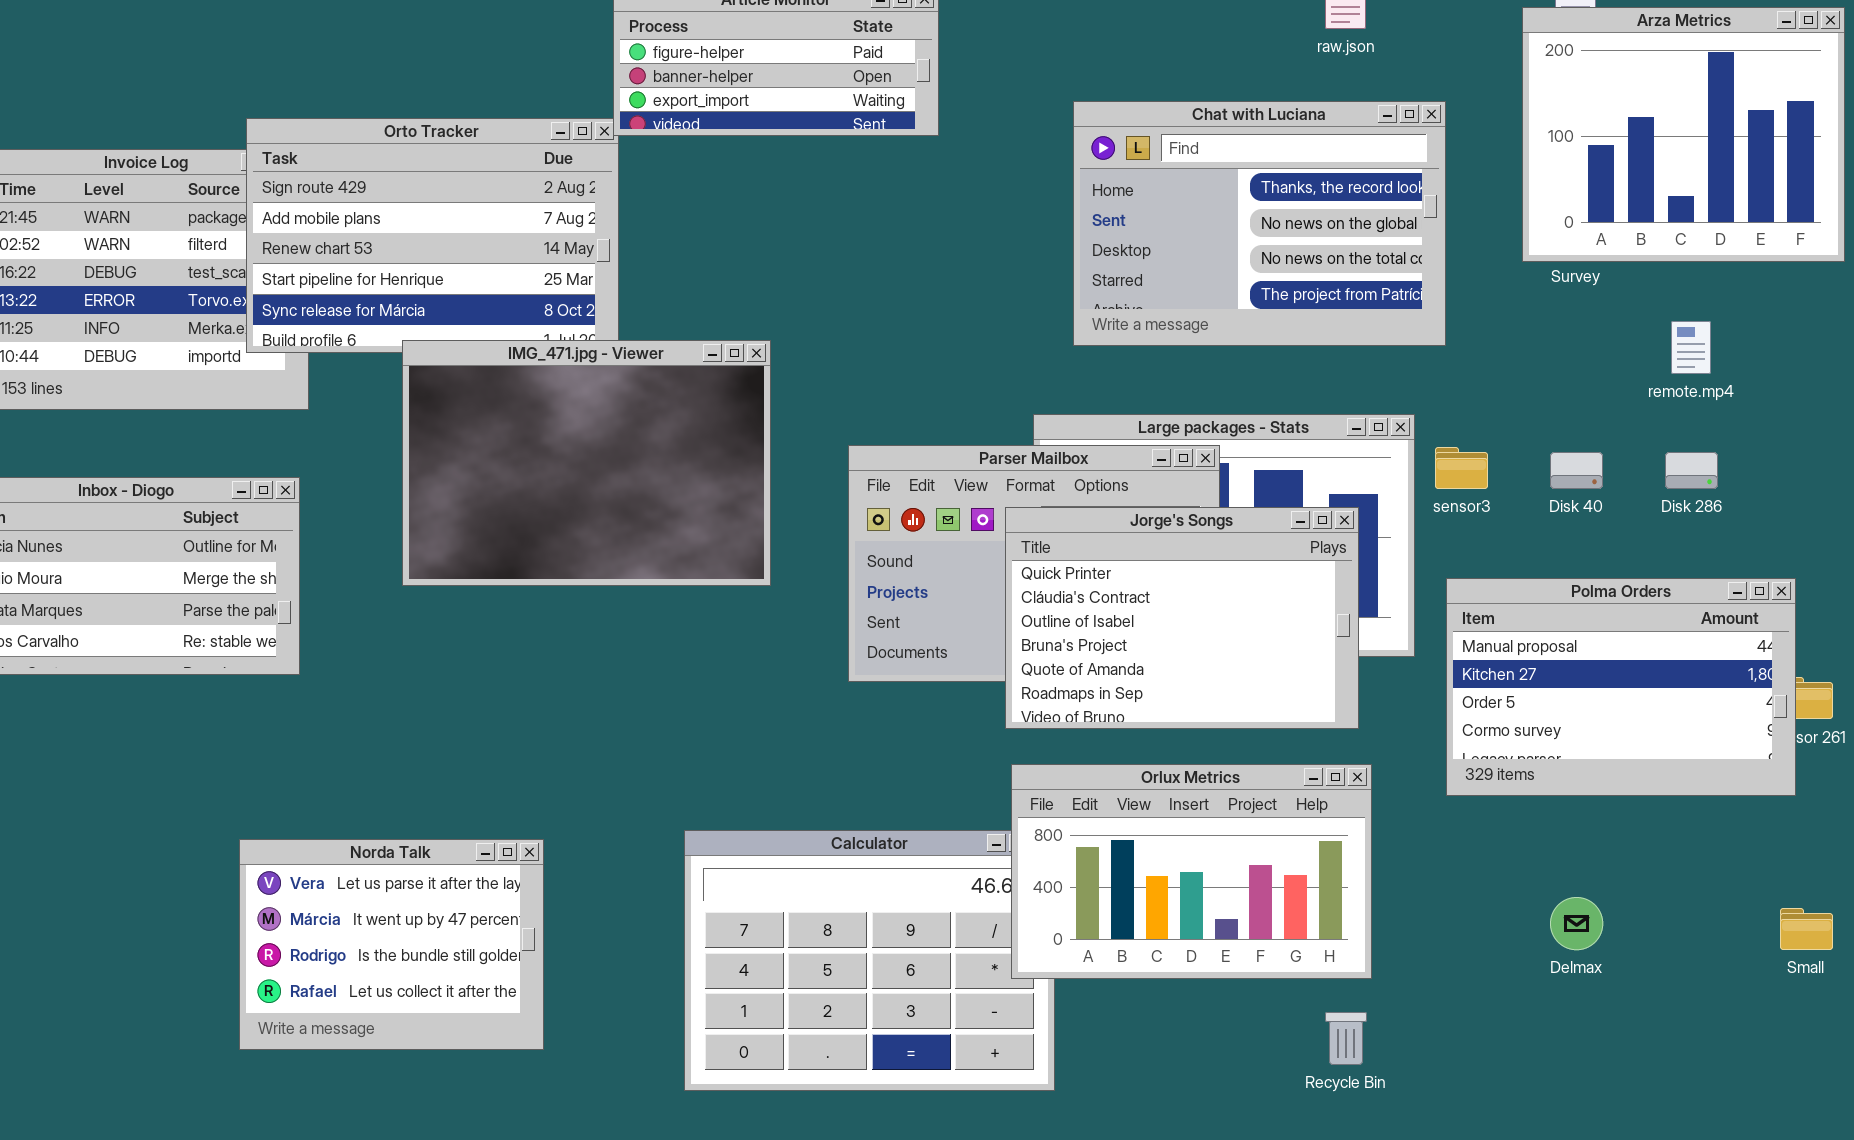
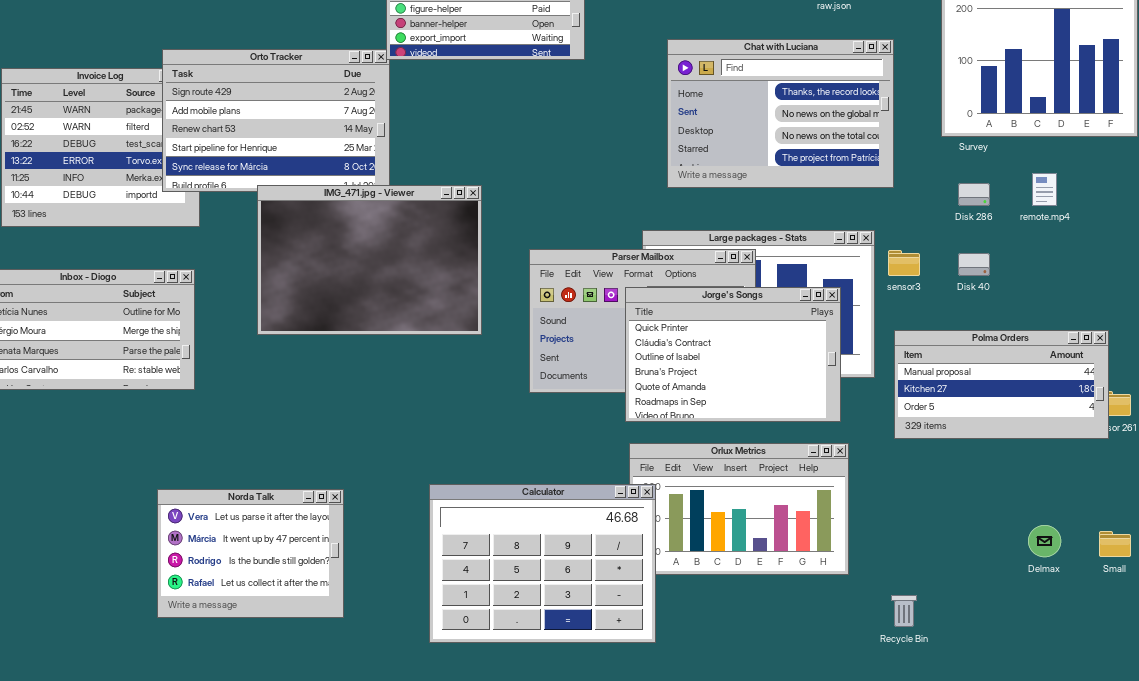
Disk 286: [1665,452,1718,489] -> [958,183,990,206], moved
Polma Orders: [1446,578,1796,796] -> [894,330,1109,439], resized
Calculator: [684,830,1055,1091] -> [429,484,656,643], raised
Delmax: [1550,897,1603,950] -> [1028,525,1061,557], moved
Recycle Bin: [1325,1012,1367,1065] -> [891,595,917,627], moved

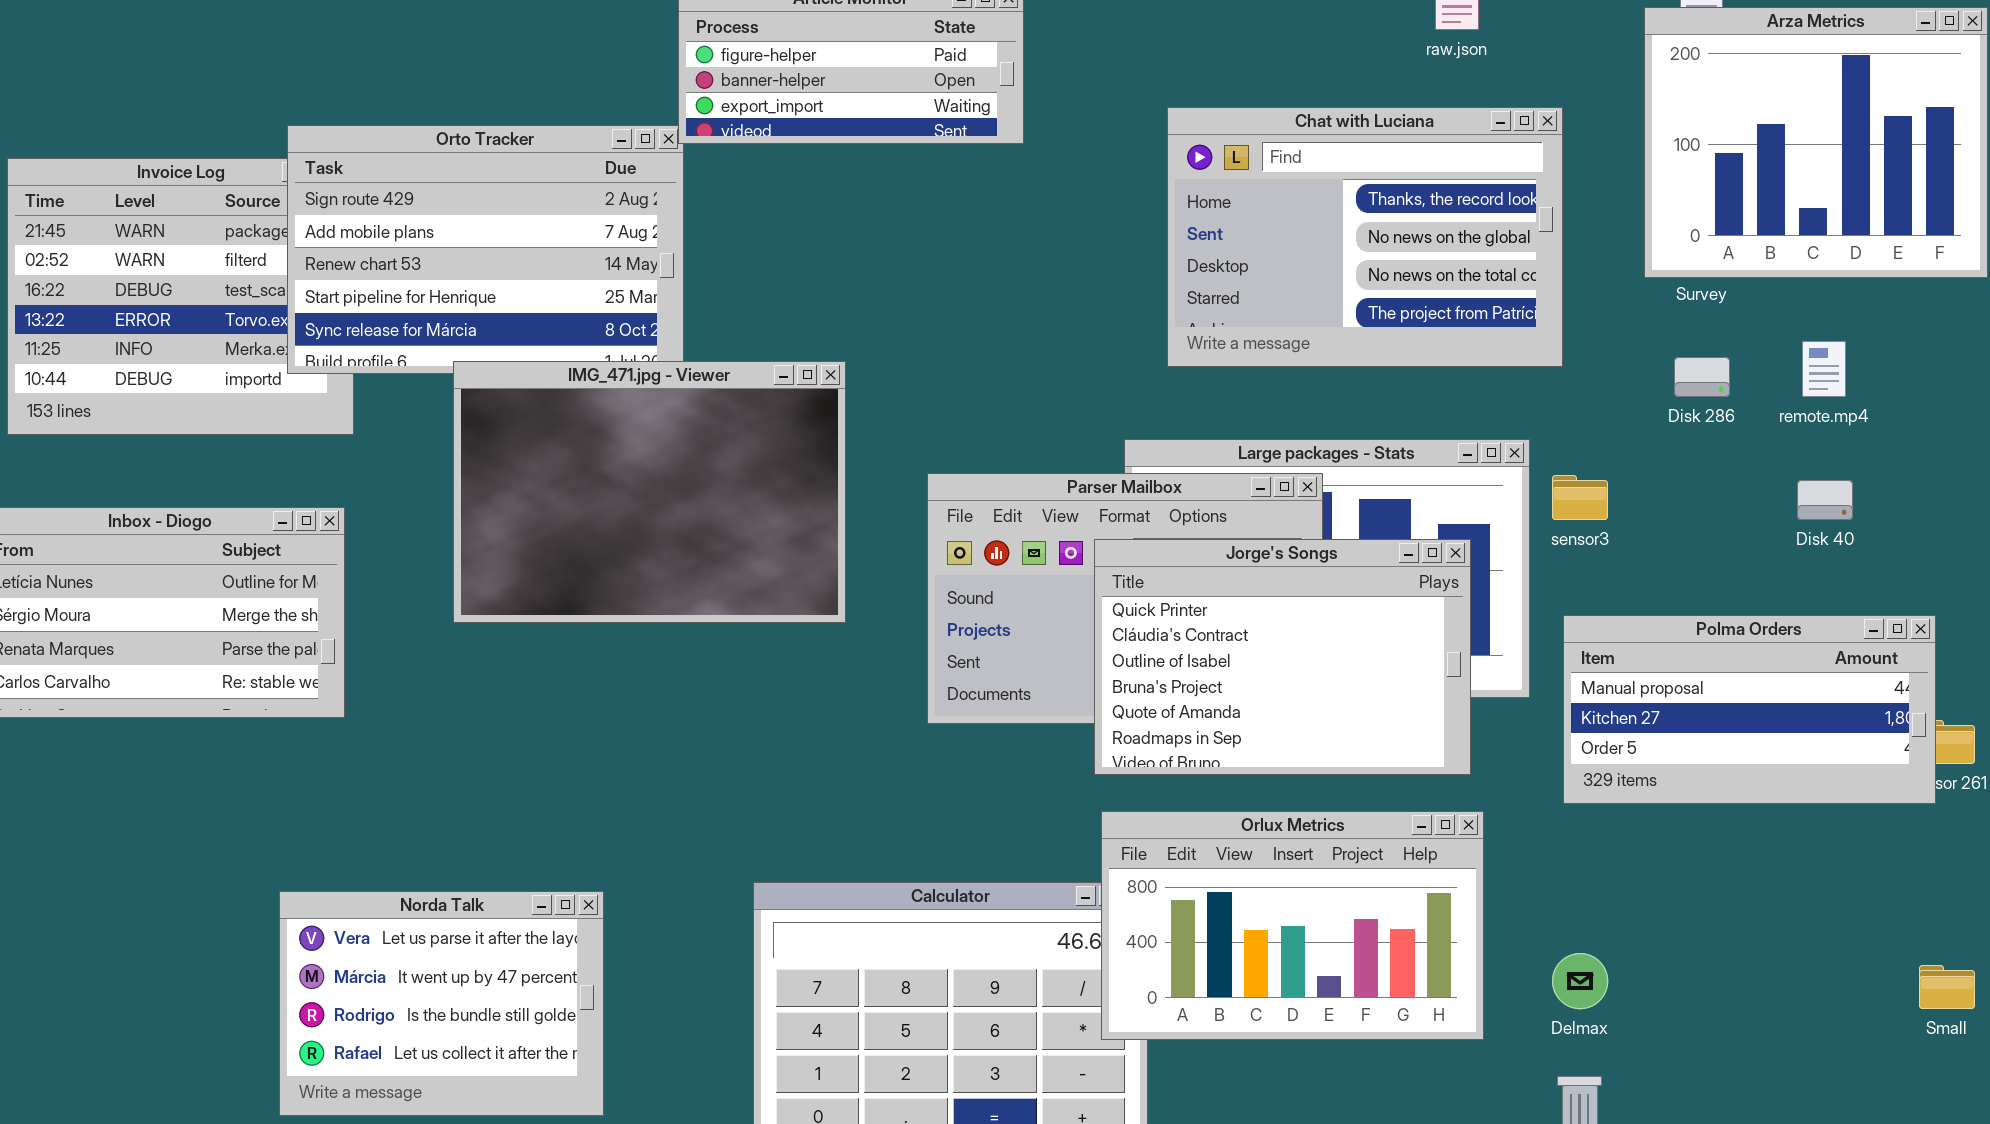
Disk 40: [958,253,990,276] -> [1797,480,1853,520], moved
Orlux Metrics: [629,443,849,575] -> [1101,811,1484,1040], raised
Delmax: [1028,525,1061,557] -> [1552,953,1608,1009], moved

